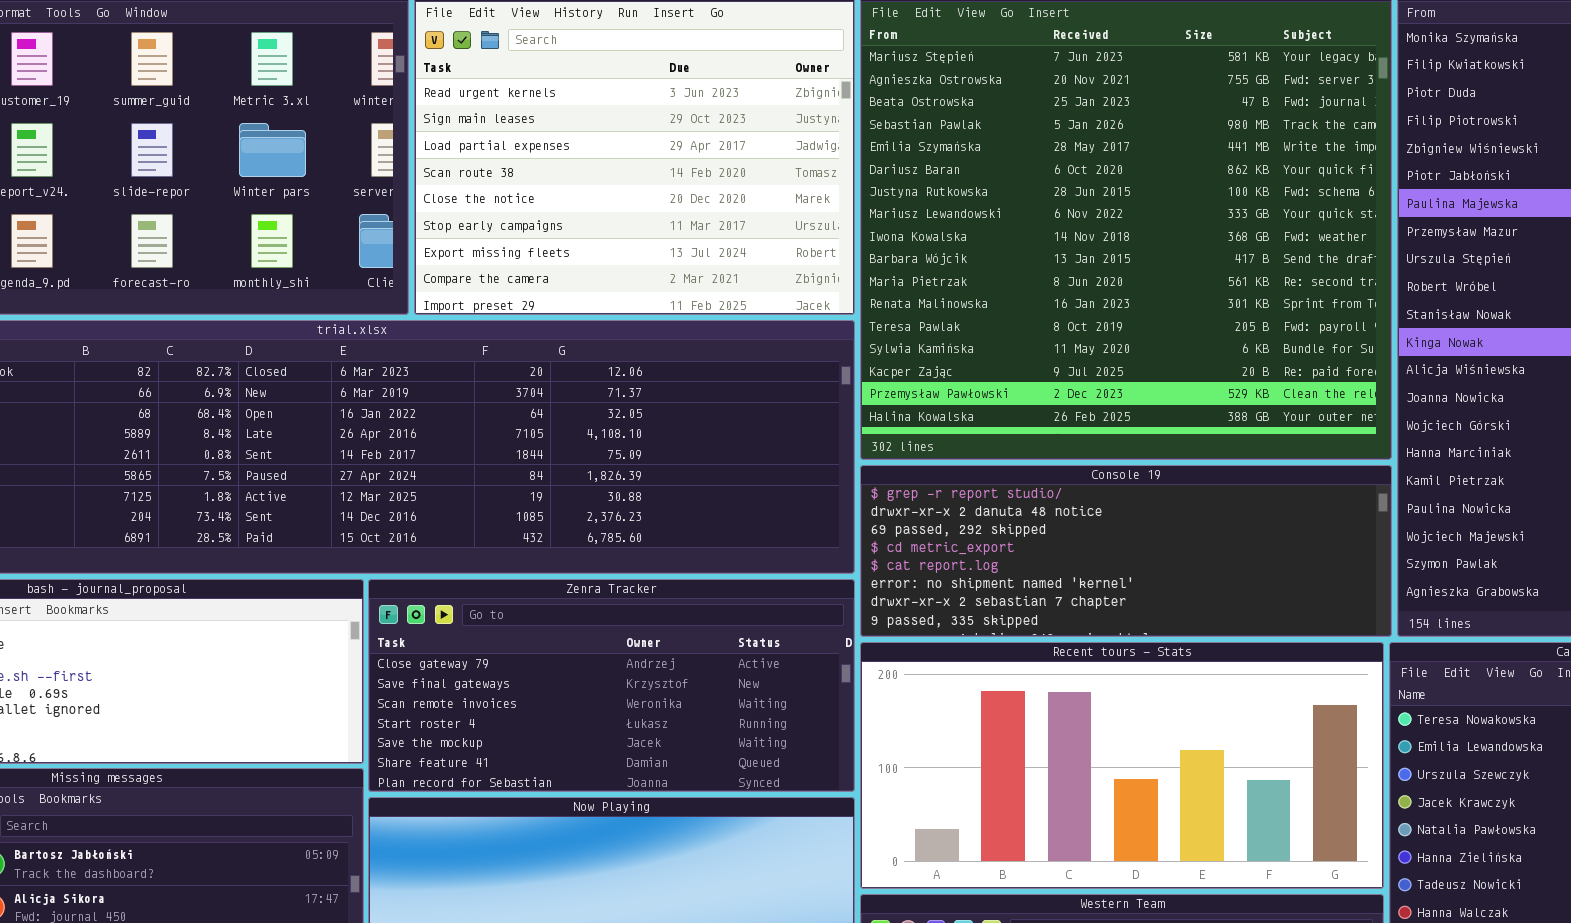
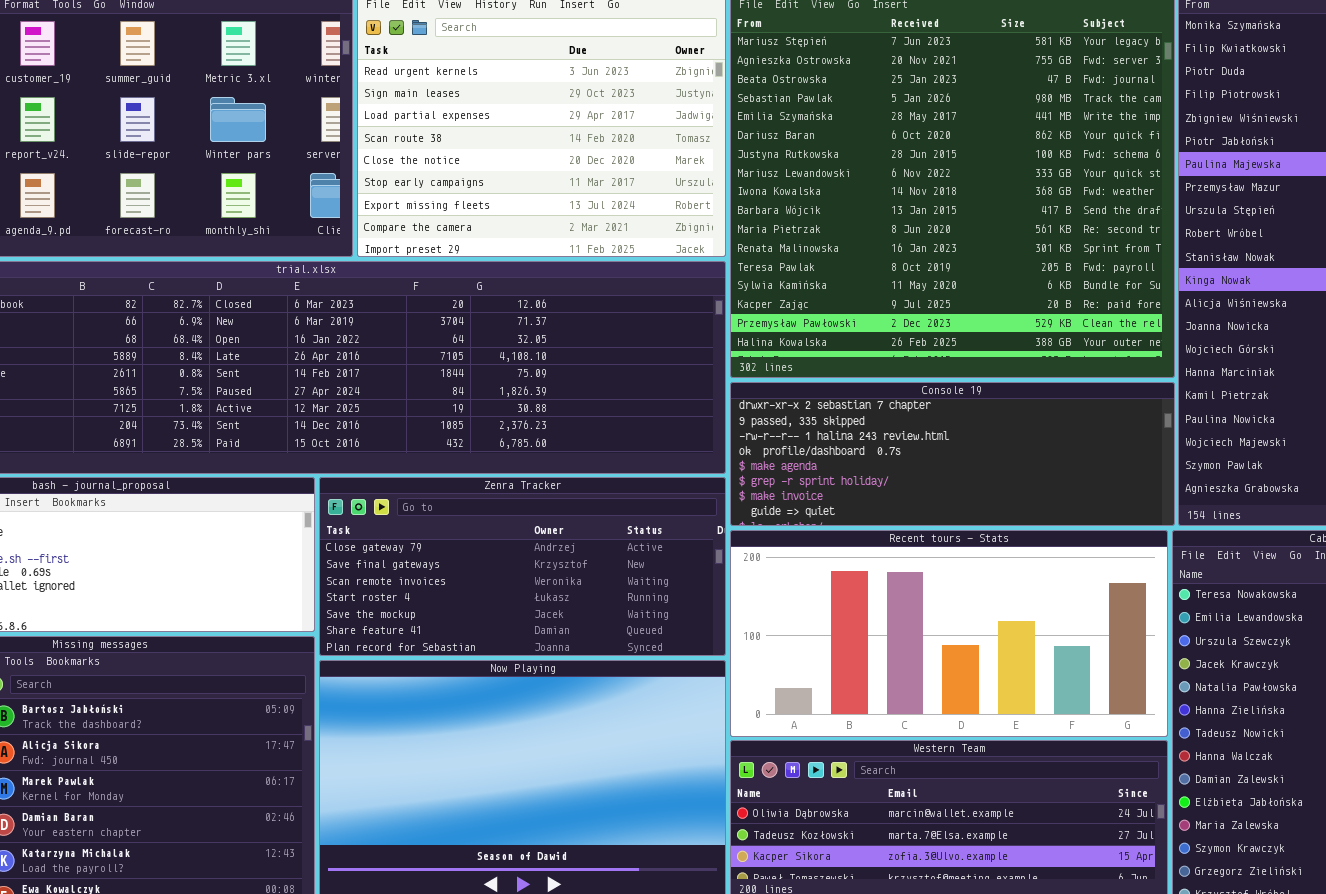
Console 19: [860,465,1392,637] -> [730,382,1175,526], scrolled down 6 rows

